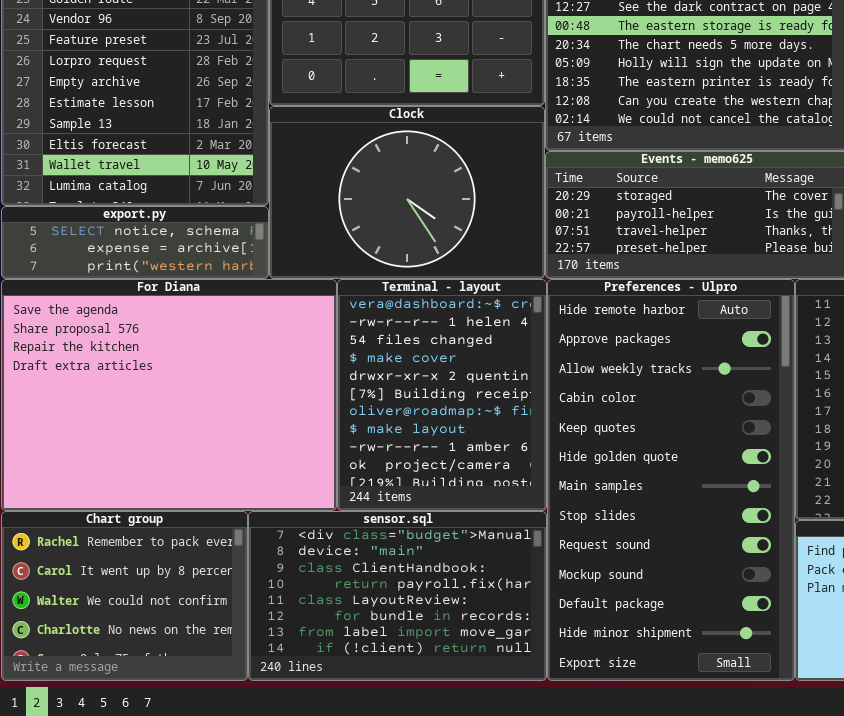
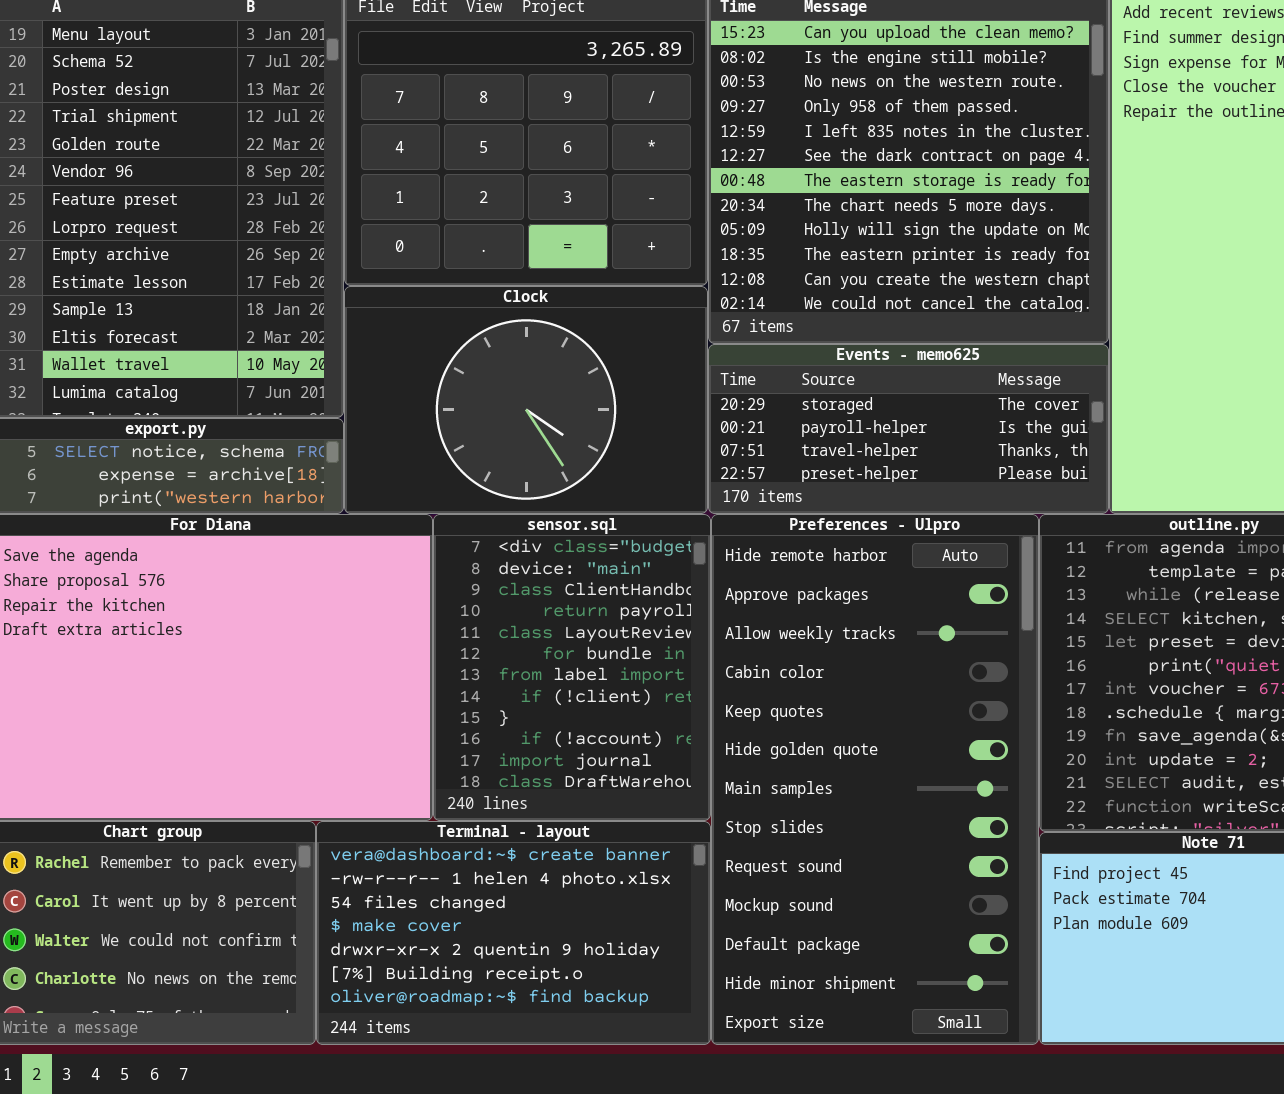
Terminal - layout: [337,279,547,511] -> [316,821,711,1045], moved, resized
sensor.sql: [248,511,547,681] -> [433,514,711,821], moved, resized

